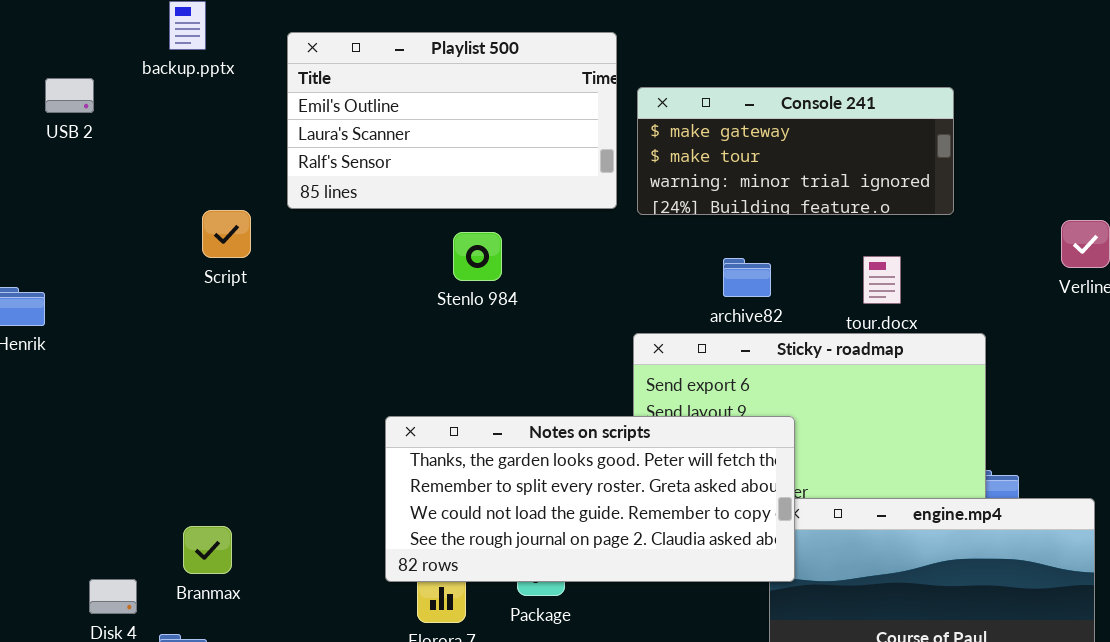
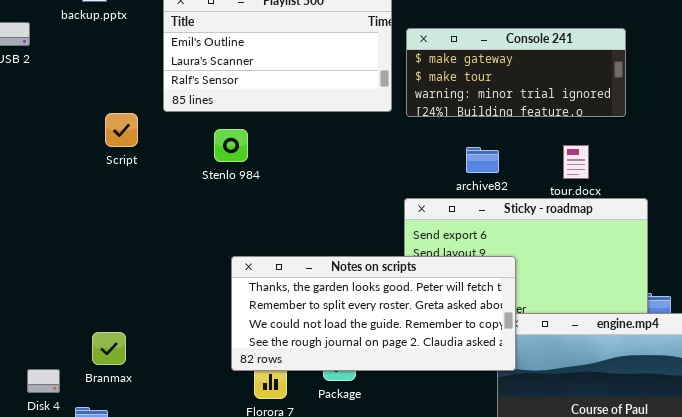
Stenlo 984: [453,232,502,281] -> [214,129,248,162], moved

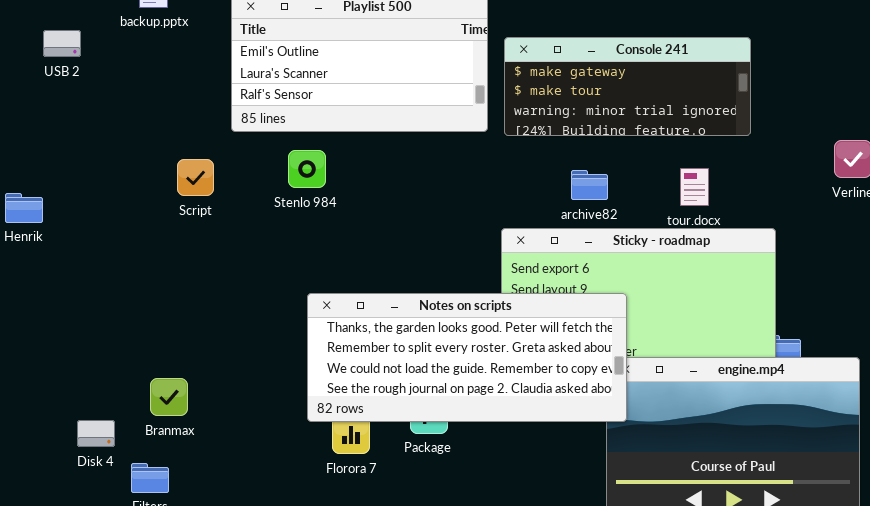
Script: [105,113,138,147] -> [177,159,214,196], moved

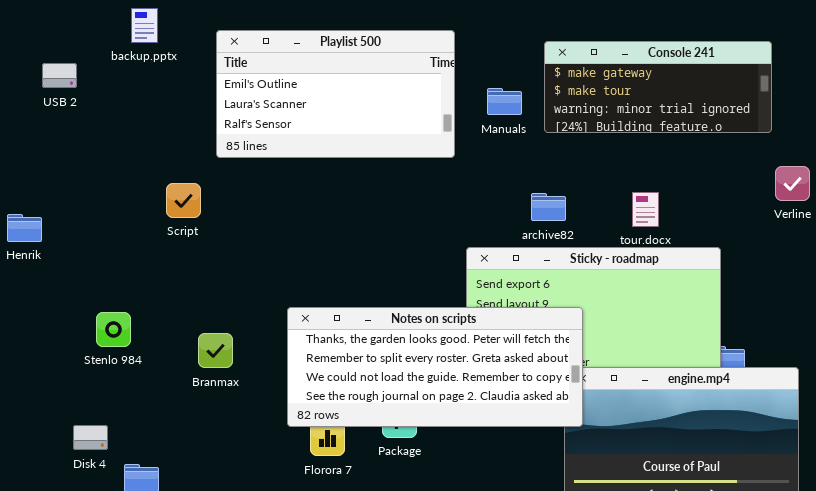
Console 241: [504,37,751,136] -> [544,41,772,133], moved
Stenlo 984: [288,150,326,188] -> [96,312,131,347], moved
Branmax: [150,378,188,416] -> [198,333,233,368], moved

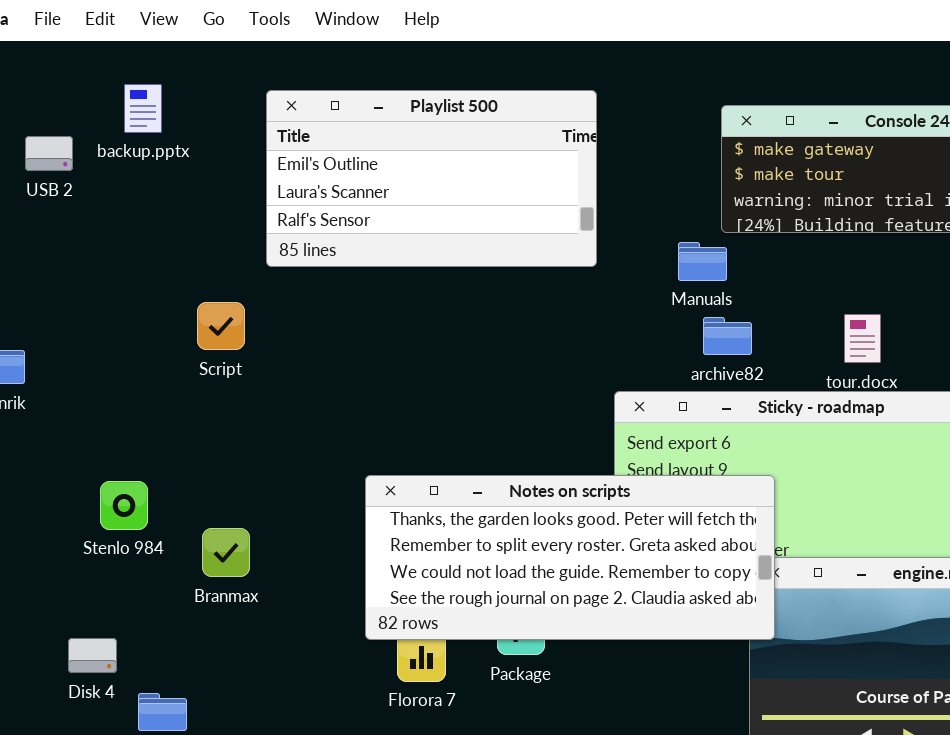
backup.pptx: [131,8,158,43] -> [124,84,162,133], moved
Manuals: [487,88,522,115] -> [678,242,727,281], moved
Branmax: [198,333,233,368] -> [202,528,250,577], moved

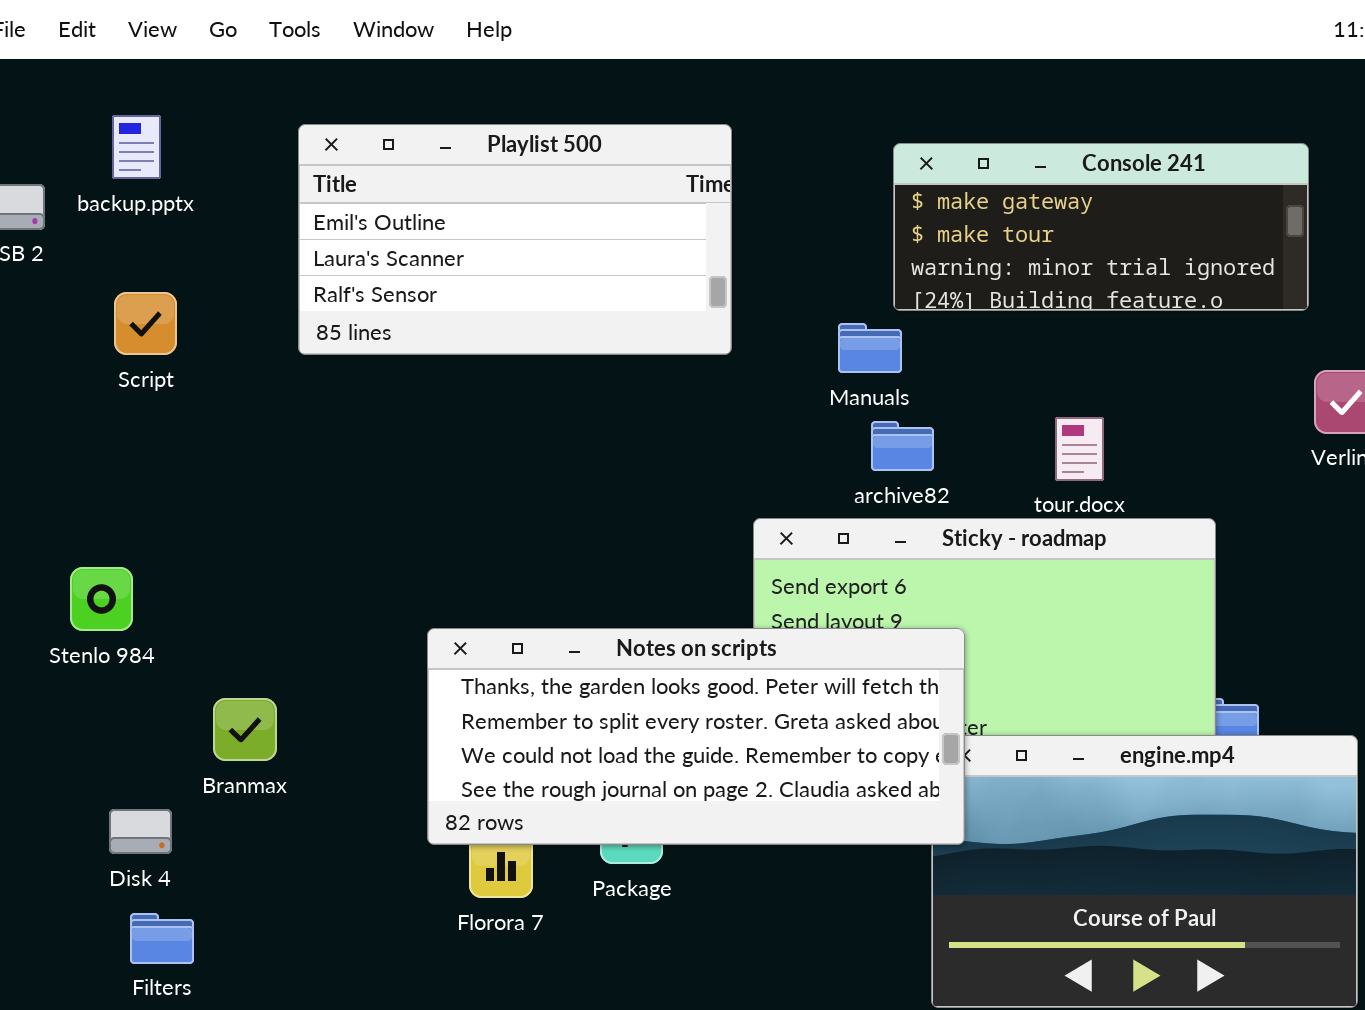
Script: [197,302,245,350] -> [114,292,177,355], moved
Stenlo 984: [100,481,148,530] -> [70,567,133,631], moved
Disk 4: [68,638,117,673] -> [109,809,172,854], moved

